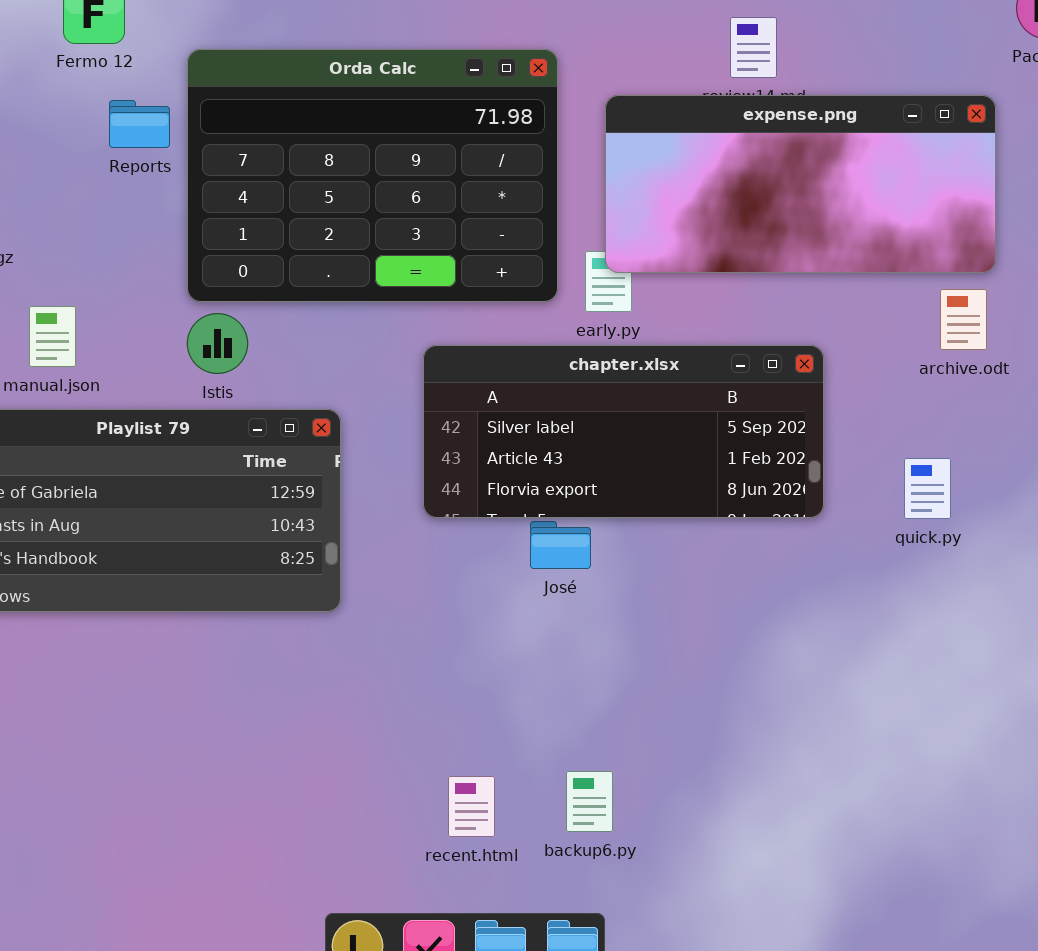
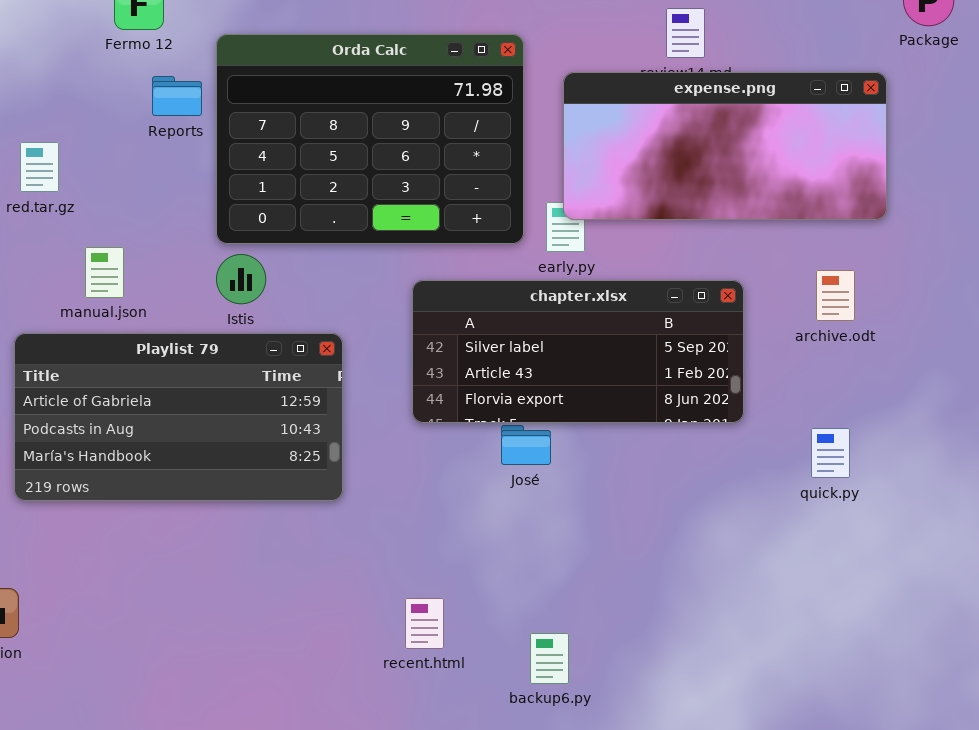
archive.odt: [940,289,987,350] -> [816,270,855,321], moved
quick.py: [904,458,951,519] -> [811,428,850,478], moved
recent.html: [448,776,495,837] -> [405,598,444,649], moved

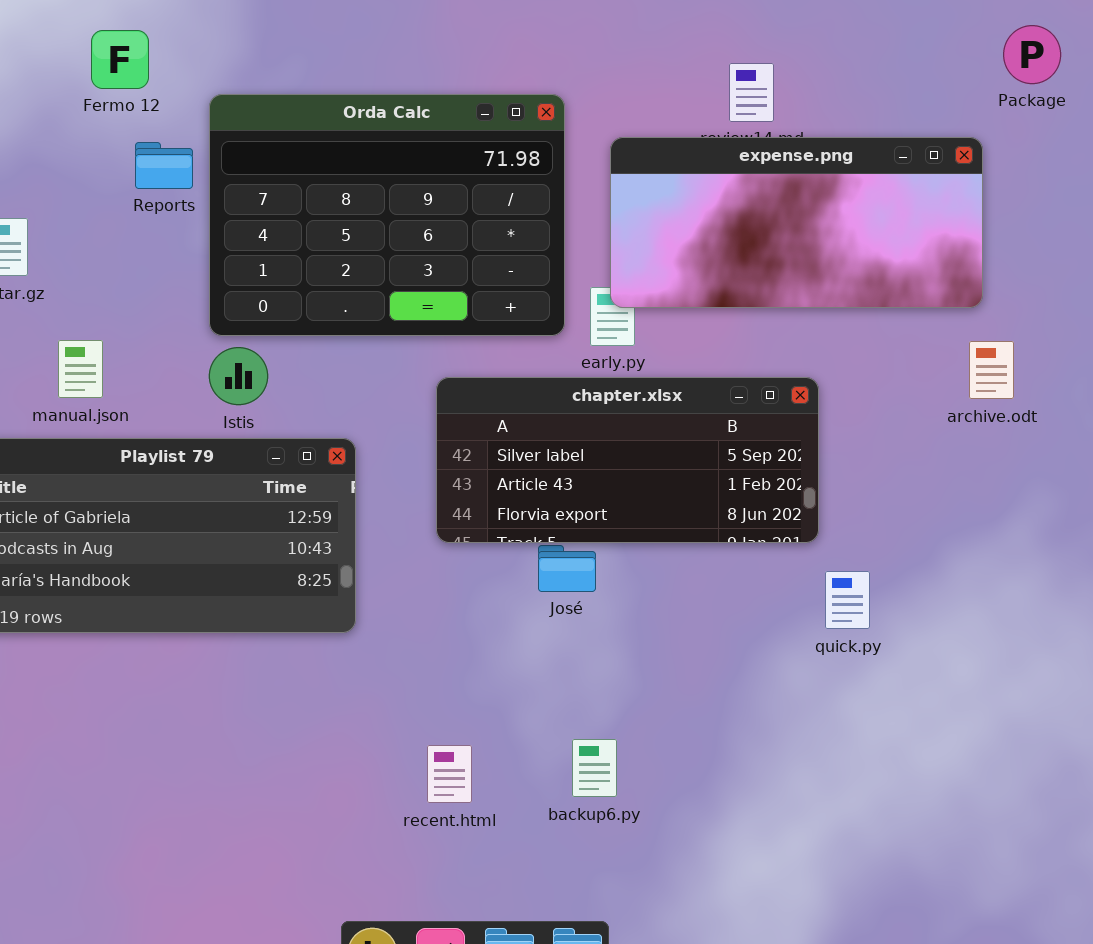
archive.odt: [816,270,855,321] -> [969,341,1014,399], moved
quick.py: [811,428,850,478] -> [825,571,870,629], moved
backup6.py: [530,633,569,684] -> [572,739,617,797], moved

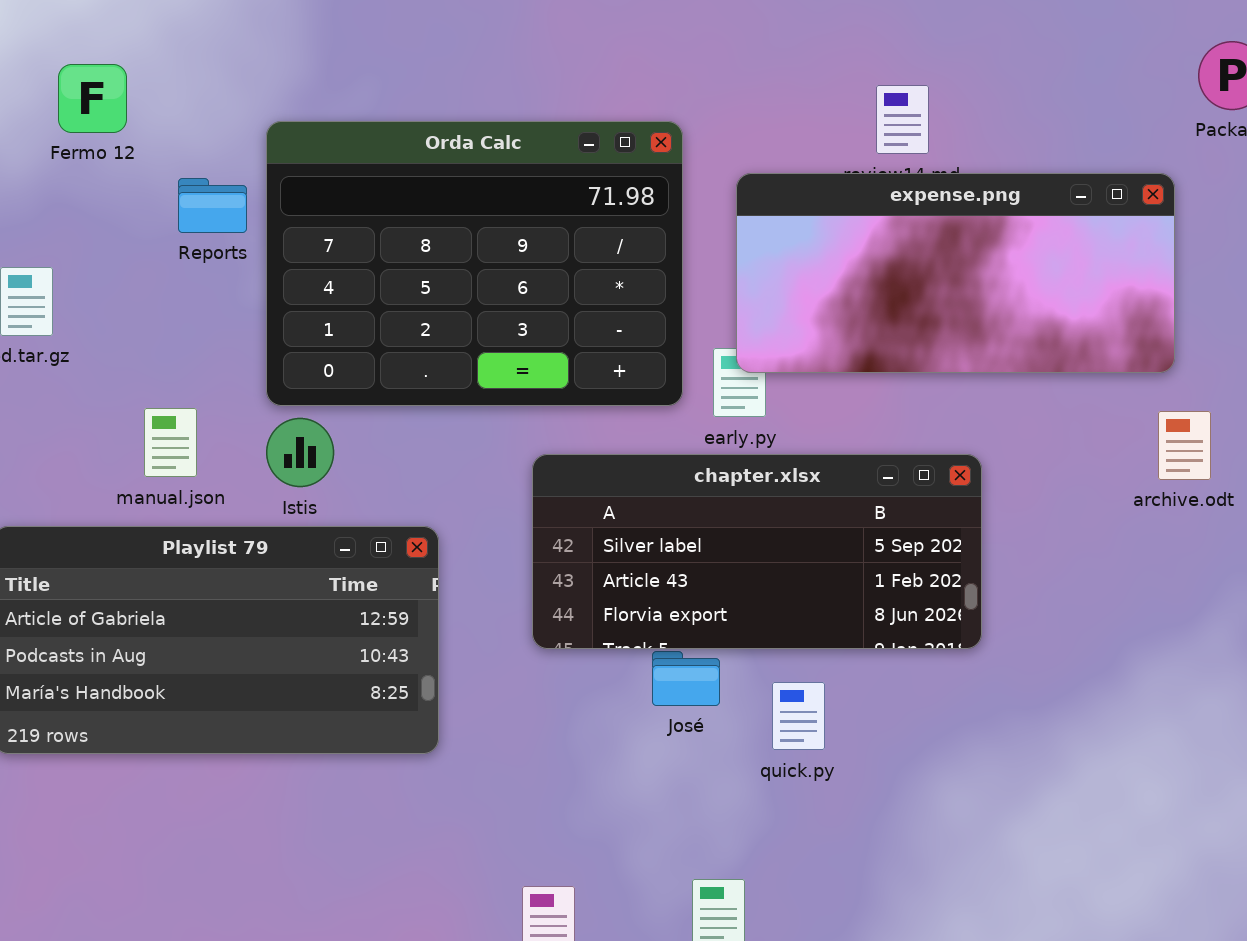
Fermo 12: [91,30,149,89] -> [58,64,127,133], moved
manual.json: [58,340,103,398] -> [144,408,197,477], moved
quick.py: [825,571,870,629] -> [772,682,825,750], moved

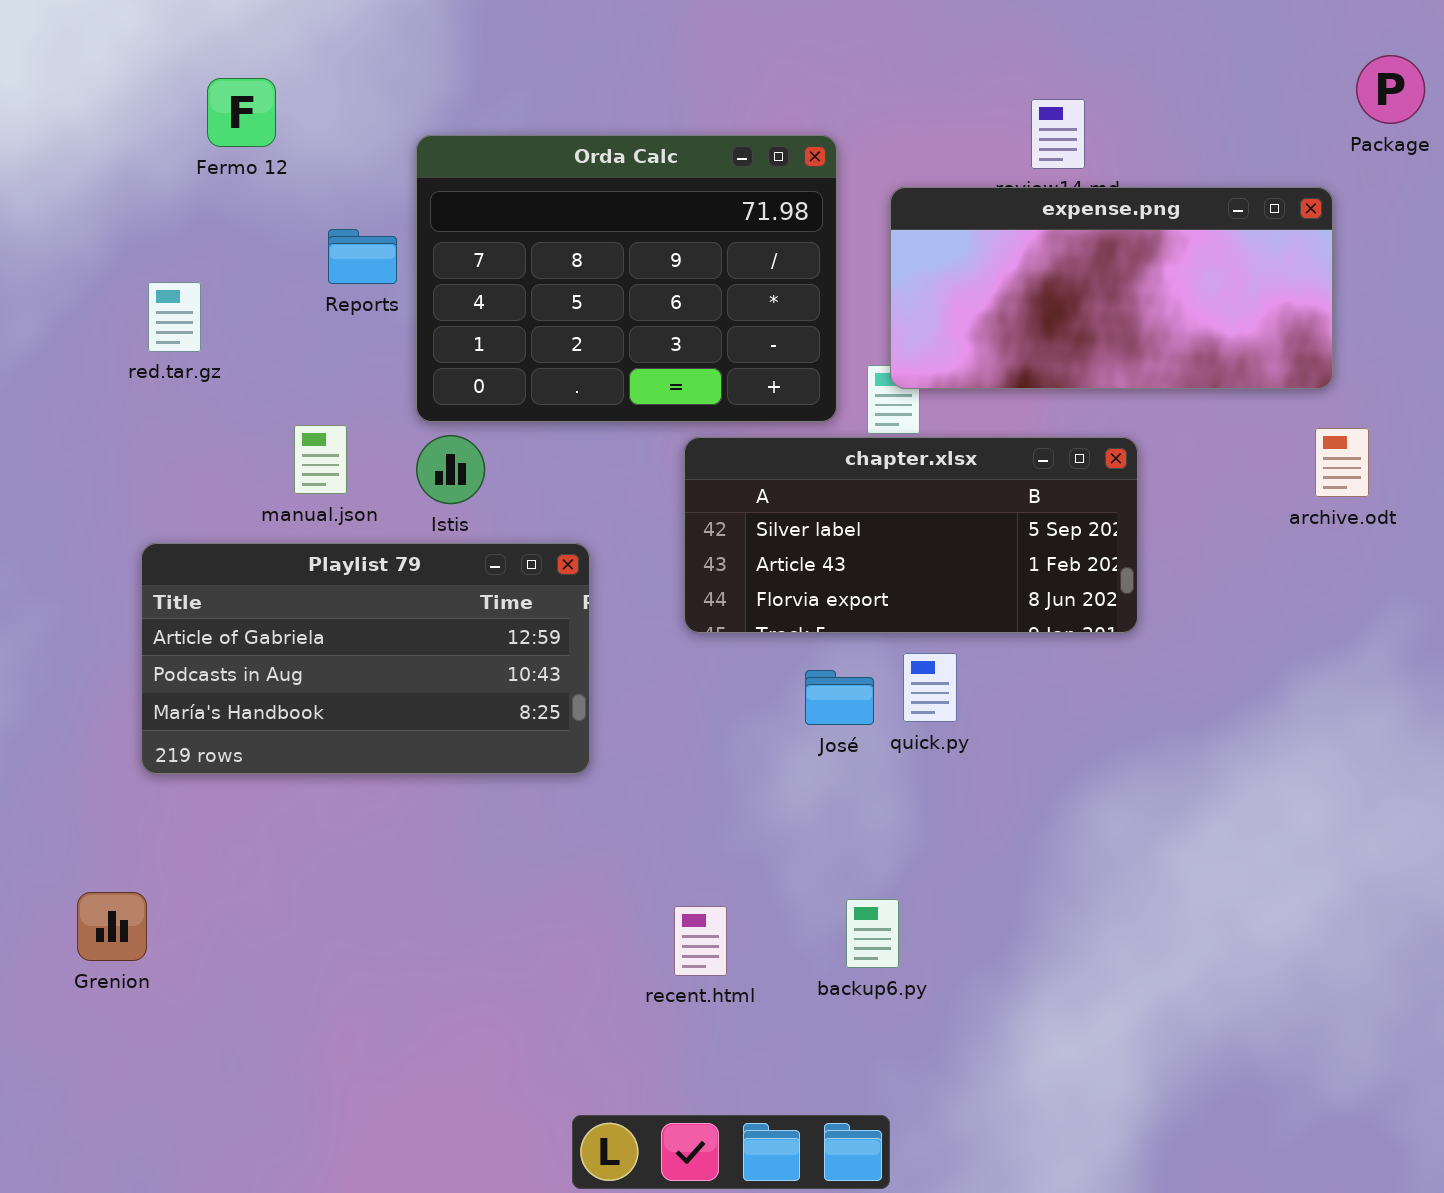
Reports: [178,178,247,233] -> [328,229,397,284], moved
chapter.xlsx: [532,454,982,649] -> [684,437,1138,633], moved
quick.py: [772,682,825,750] -> [903,653,957,722], moved

